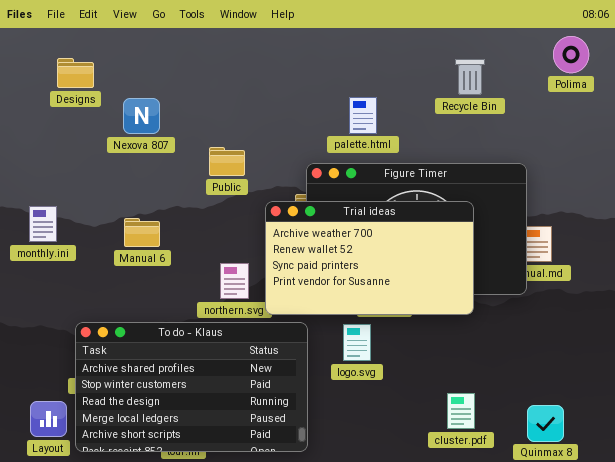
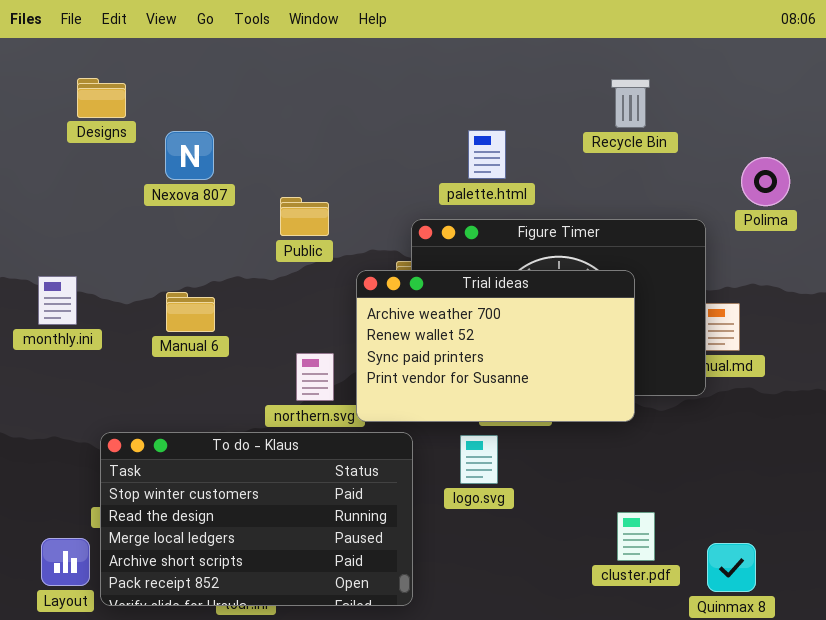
Polima: [553,36,589,73] -> [741,157,790,206], moved
To do - Klaus: [75,322,308,452] -> [100,432,413,606], scrolled down 1 row
cluster.pdf: [447,393,475,429] -> [617,512,655,561], moved

